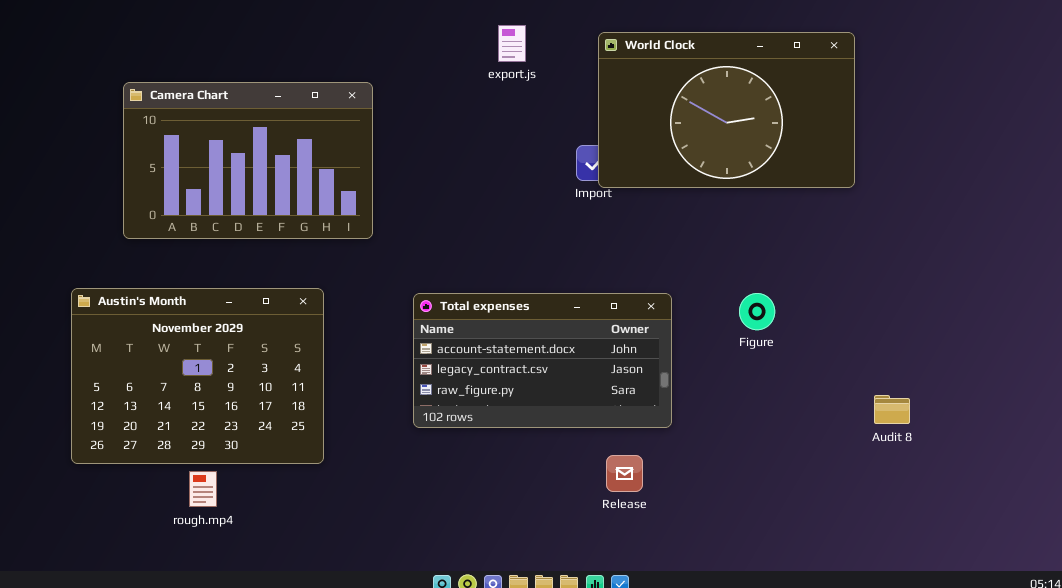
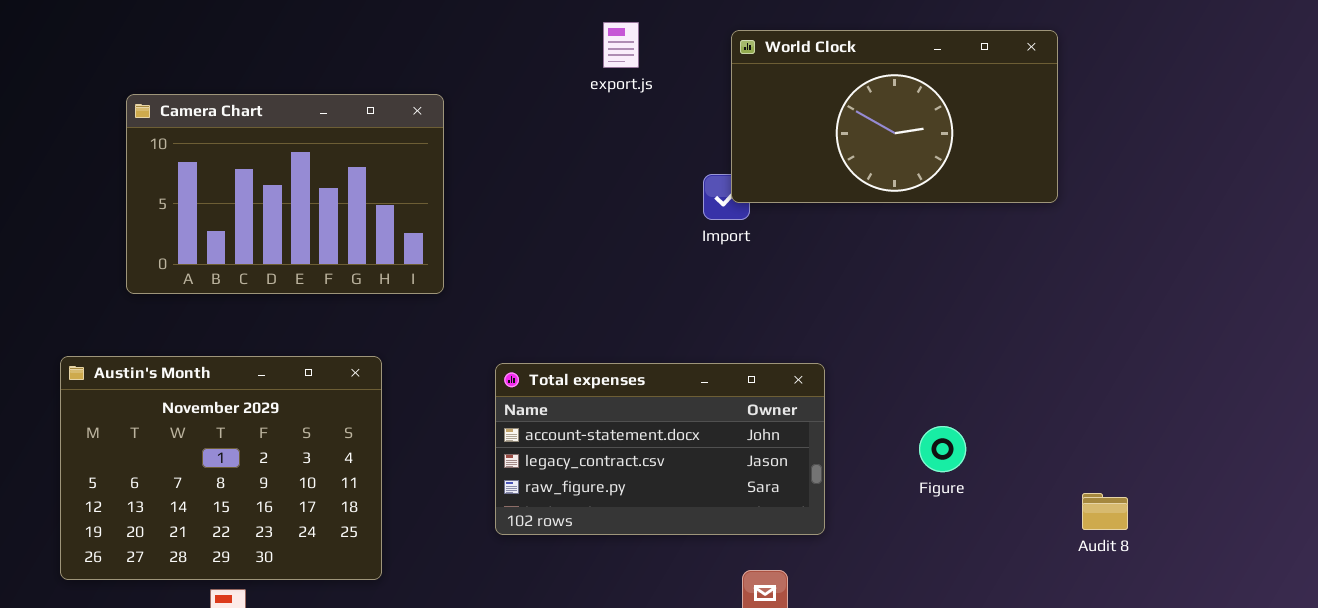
World Clock: [598,32,855,188] -> [731,30,1058,203], resized
Figure: [739,293,775,330] -> [919,426,966,472], moved

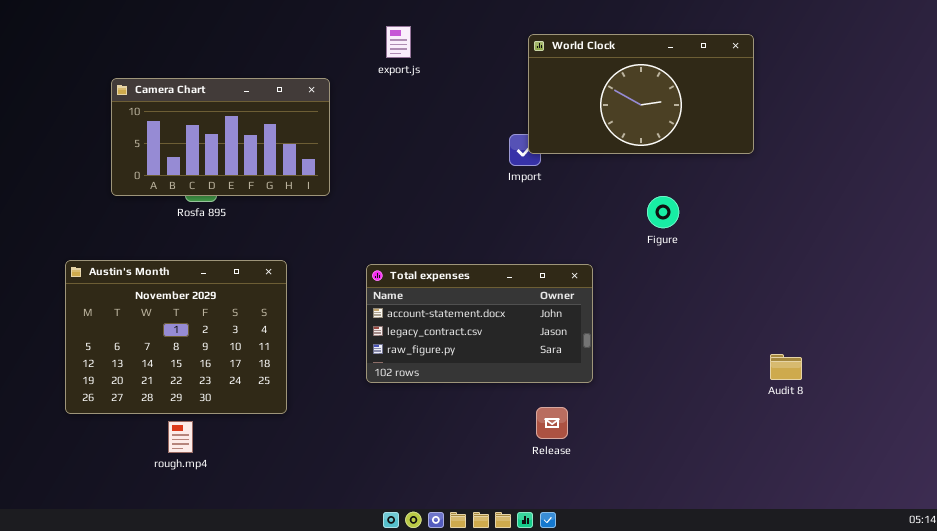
export.js: [603,22,639,68] -> [386,26,411,58], moved
Camera Chart: [126,94,444,294] -> [111,78,330,196], resized
Figure: [919,426,966,472] -> [647,196,679,228], moved

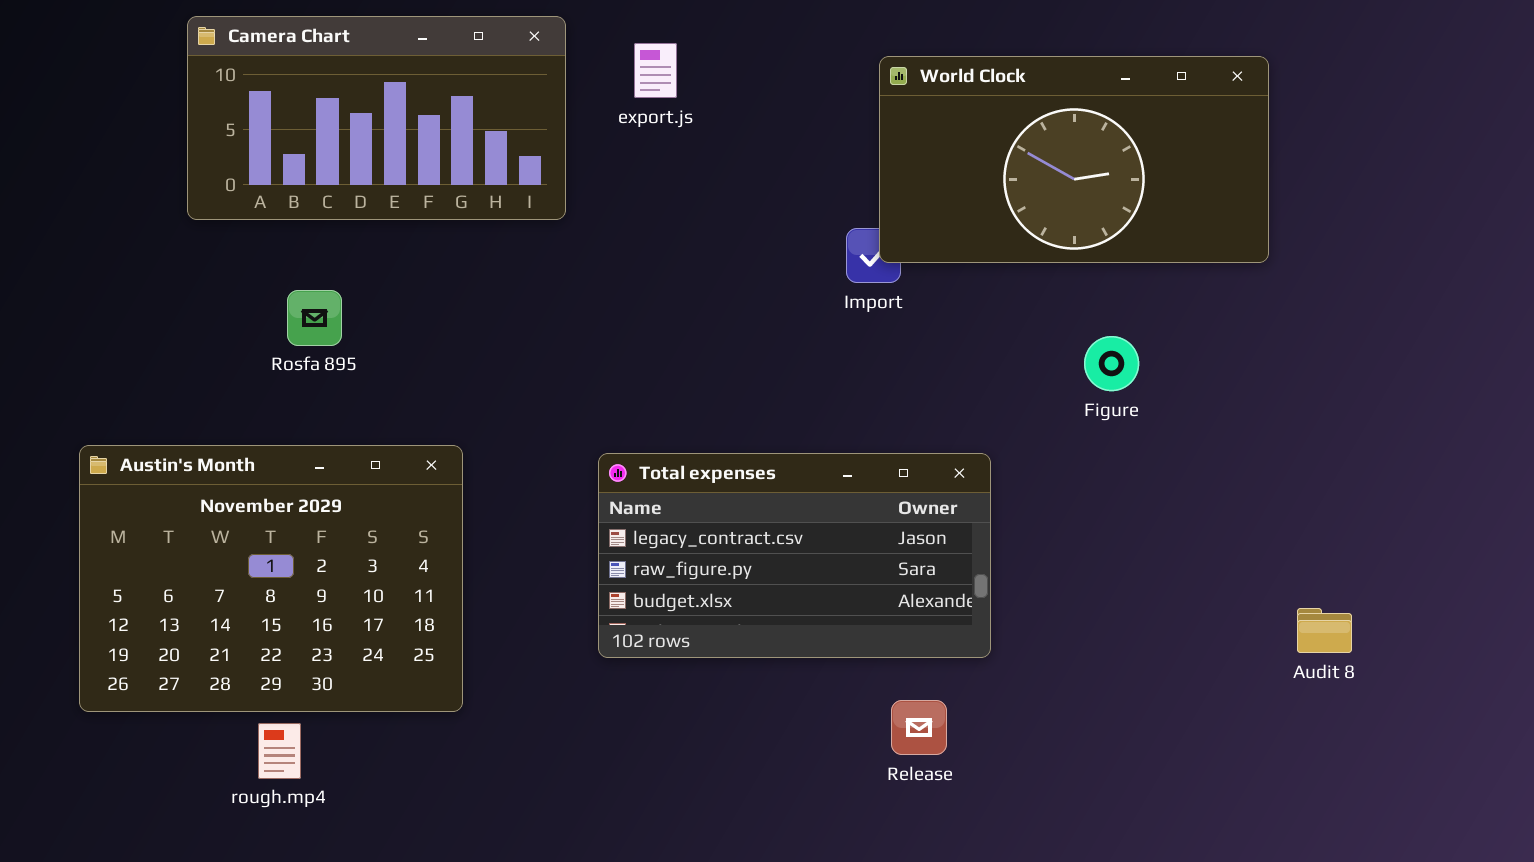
Camera Chart: [111,78,330,196] -> [187,16,566,220], moved
Total expenses: [366,264,593,383] -> [598,453,991,658], scrolled down 1 row

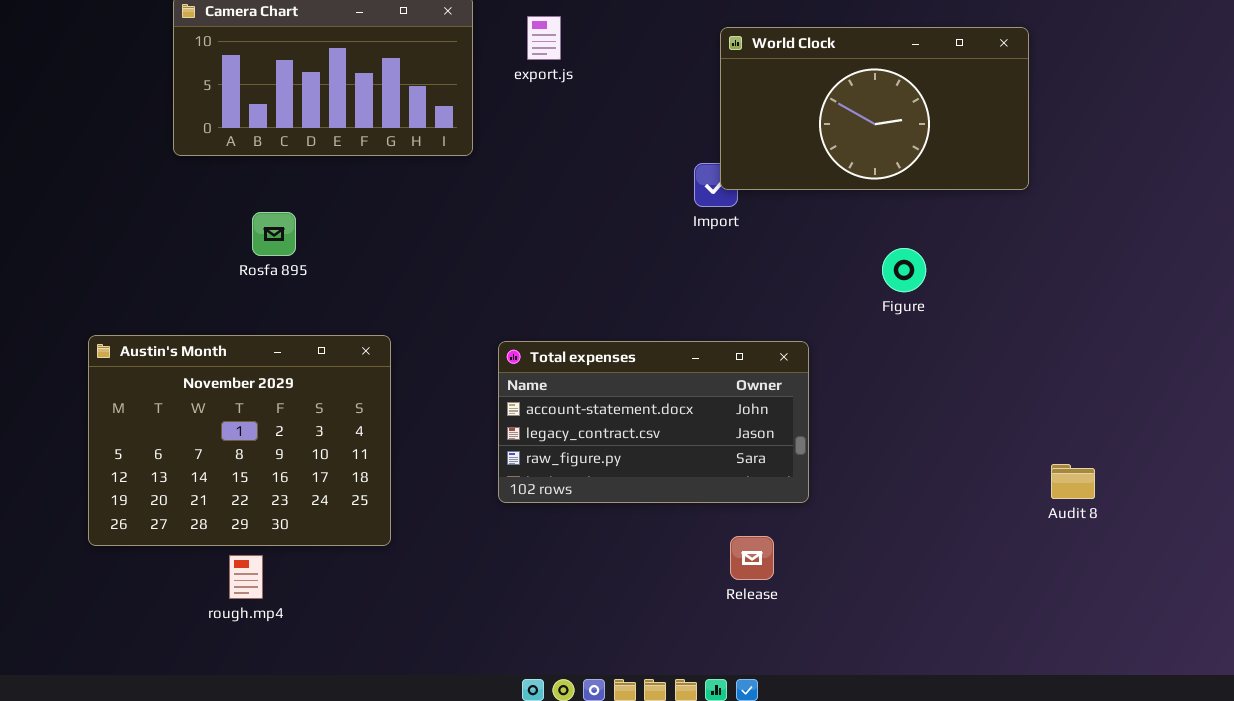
Total expenses: [598,453,991,658] -> [498,341,809,503], scrolled up 1 row

